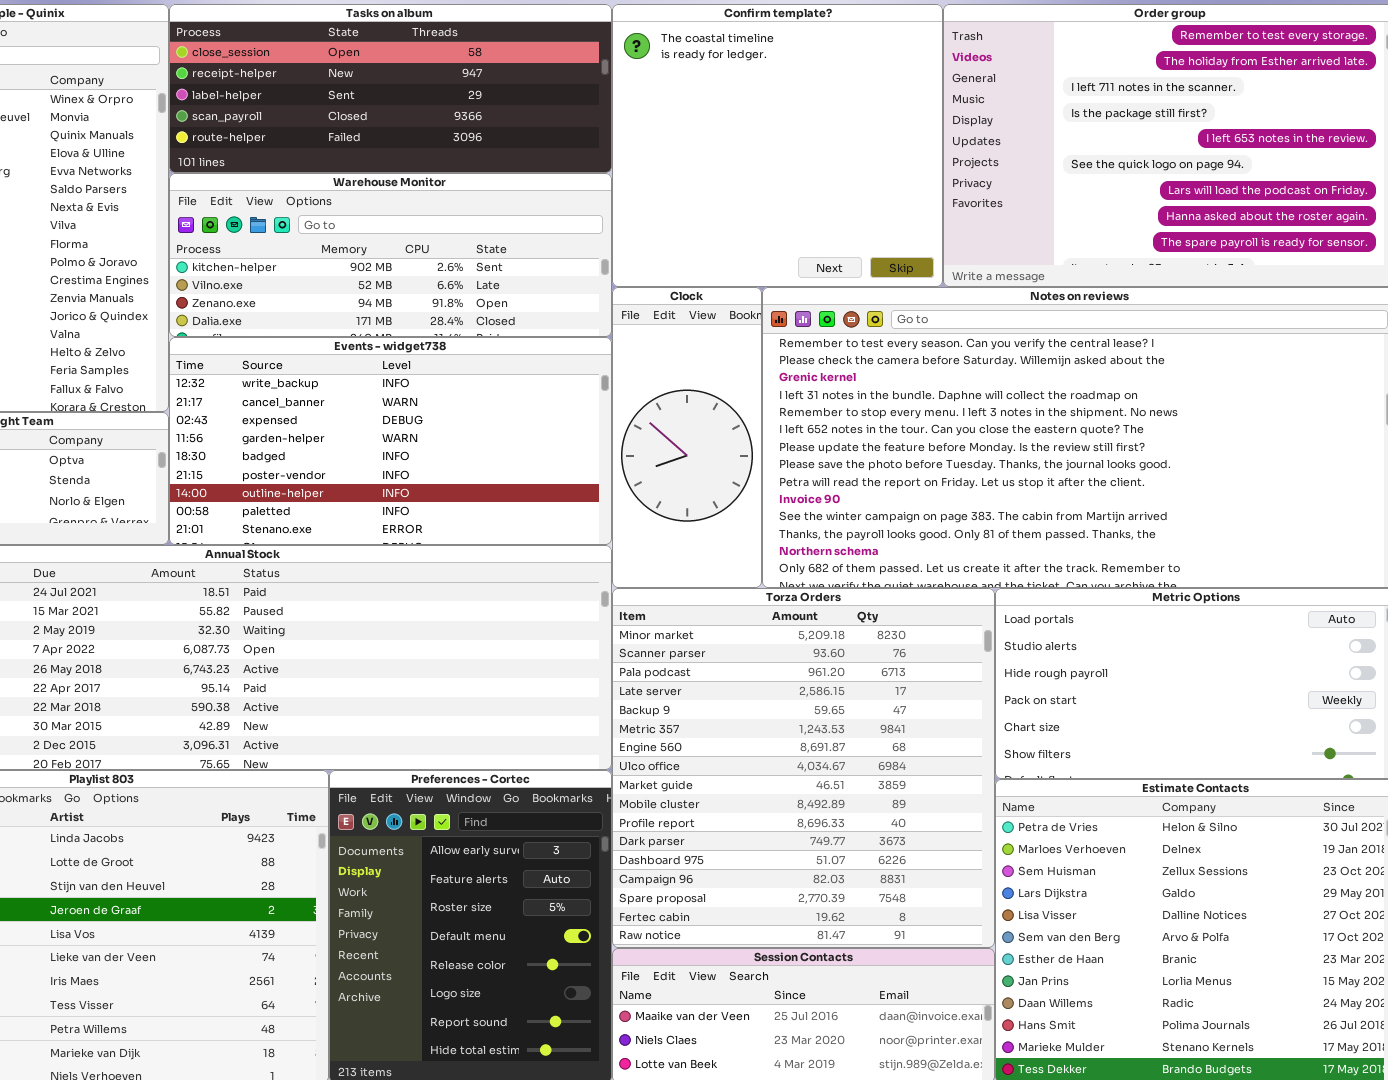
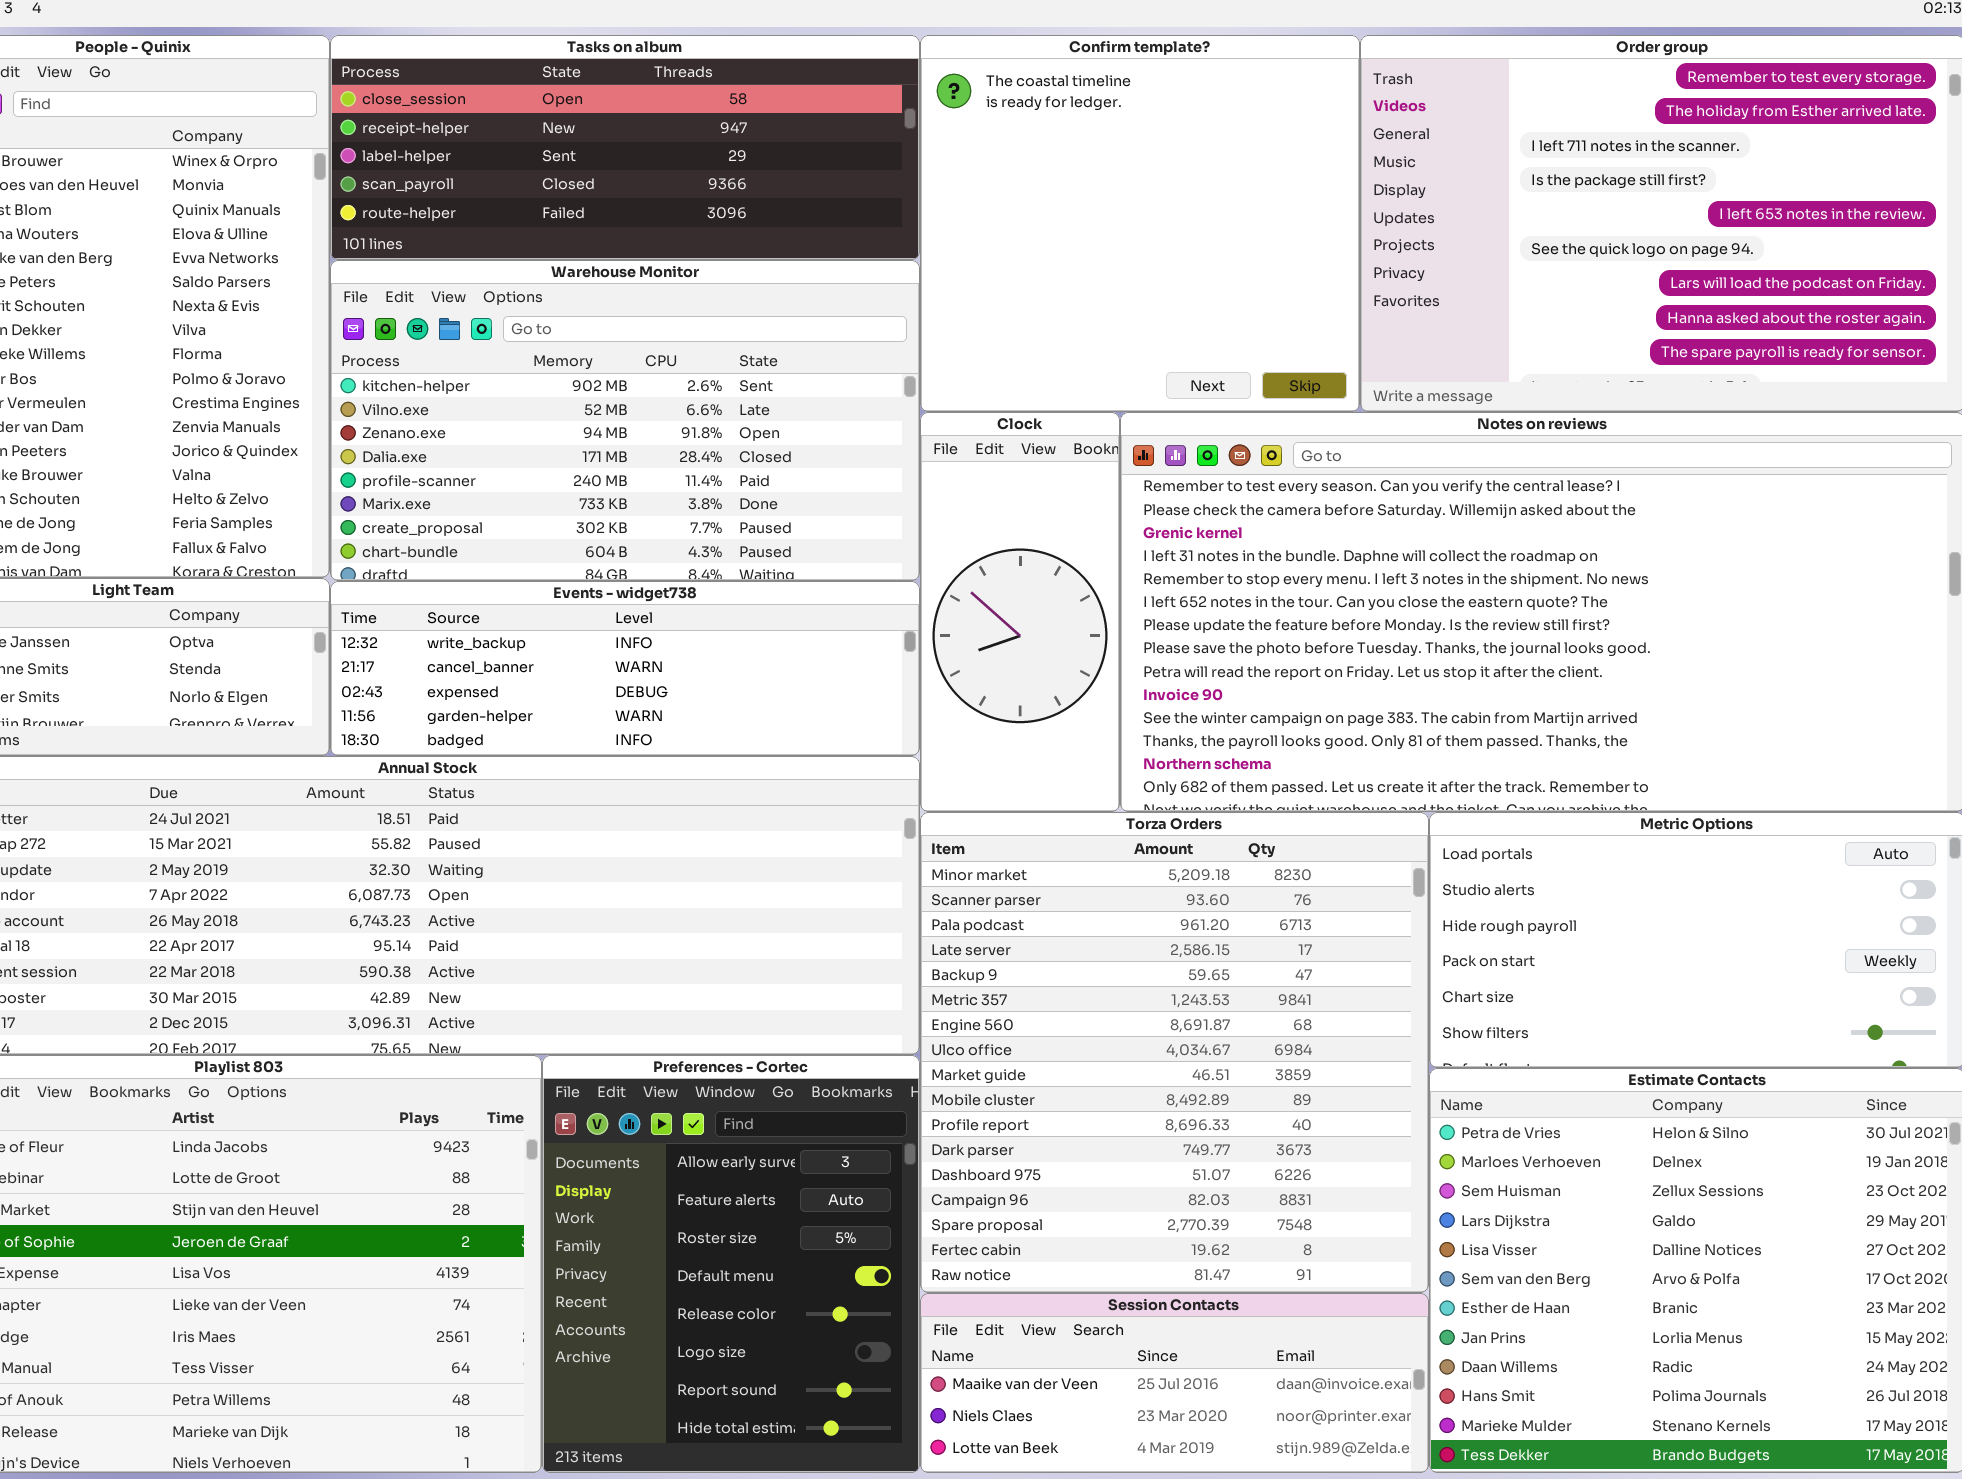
Warehouse Monitor: [169,173,612,337] -> [330,260,920,581], resized
Events - widget738: [169,337,612,545] -> [330,581,920,756], resized

